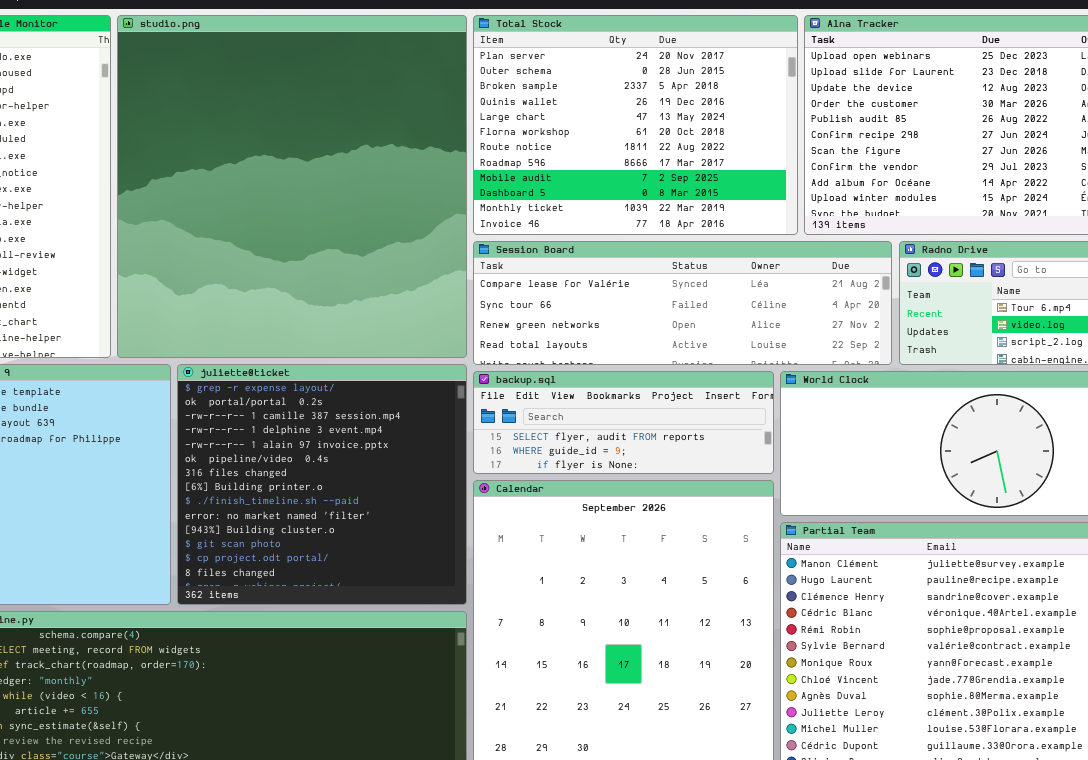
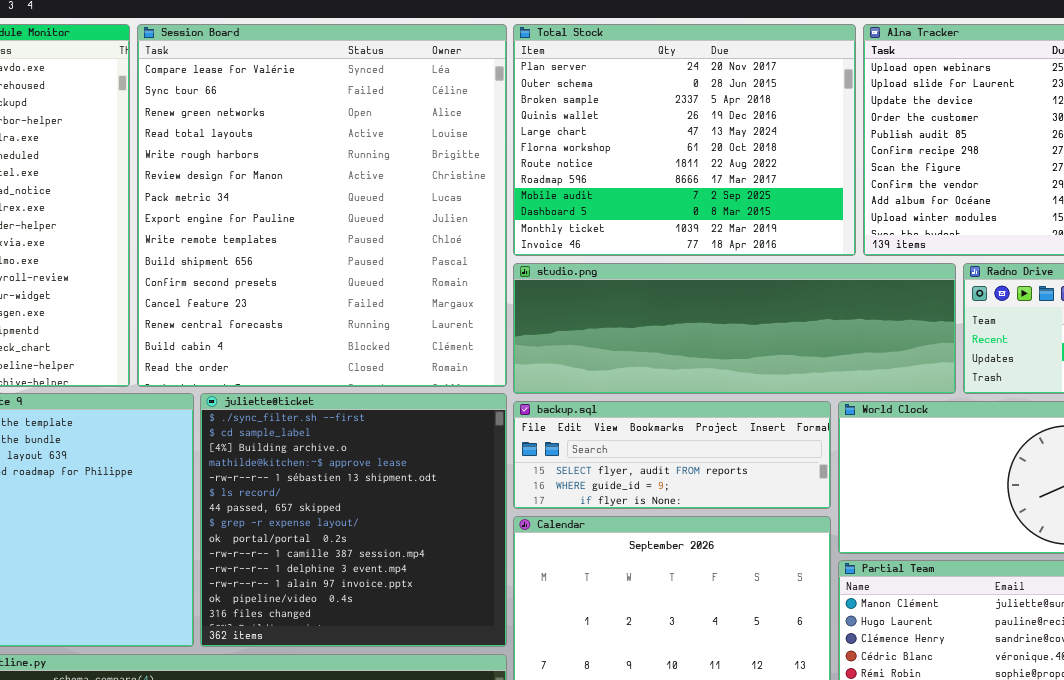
studio.png: [117,15,467,358] -> [513,263,956,394], moved, resized
Session Board: [473,241,892,365] -> [137,24,507,387], moved, resized
juliette@ticket: [177,364,467,605] -> [200,393,507,647], scrolled up 7 rows

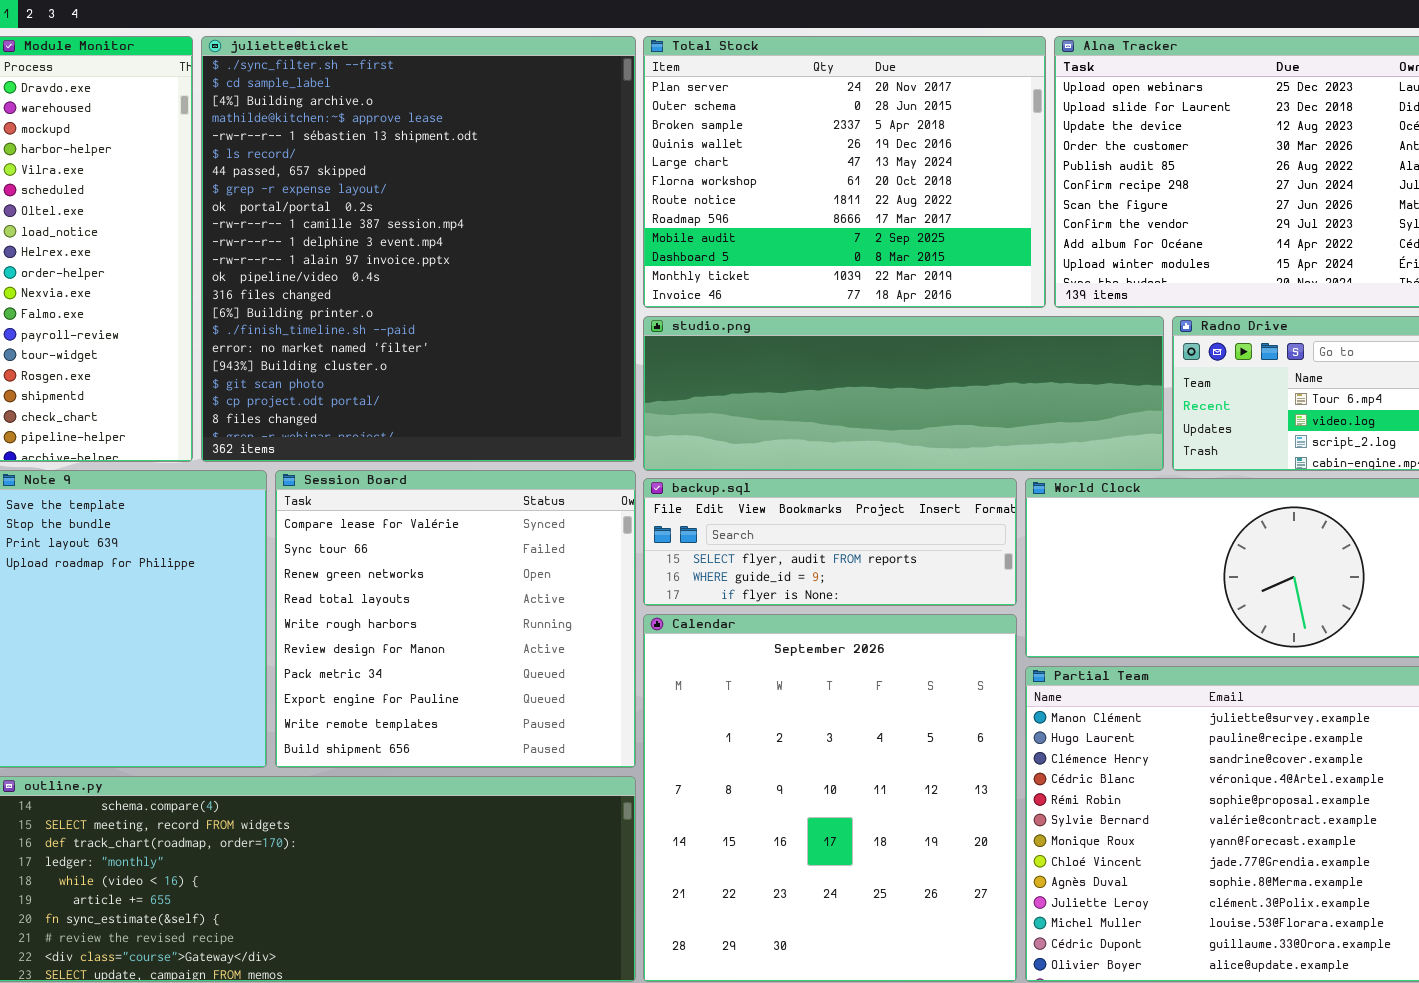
Session Board: [137,24,507,387] -> [275,470,636,768], moved, resized
juliette@ticket: [200,393,507,647] -> [201,36,636,462], moved, resized

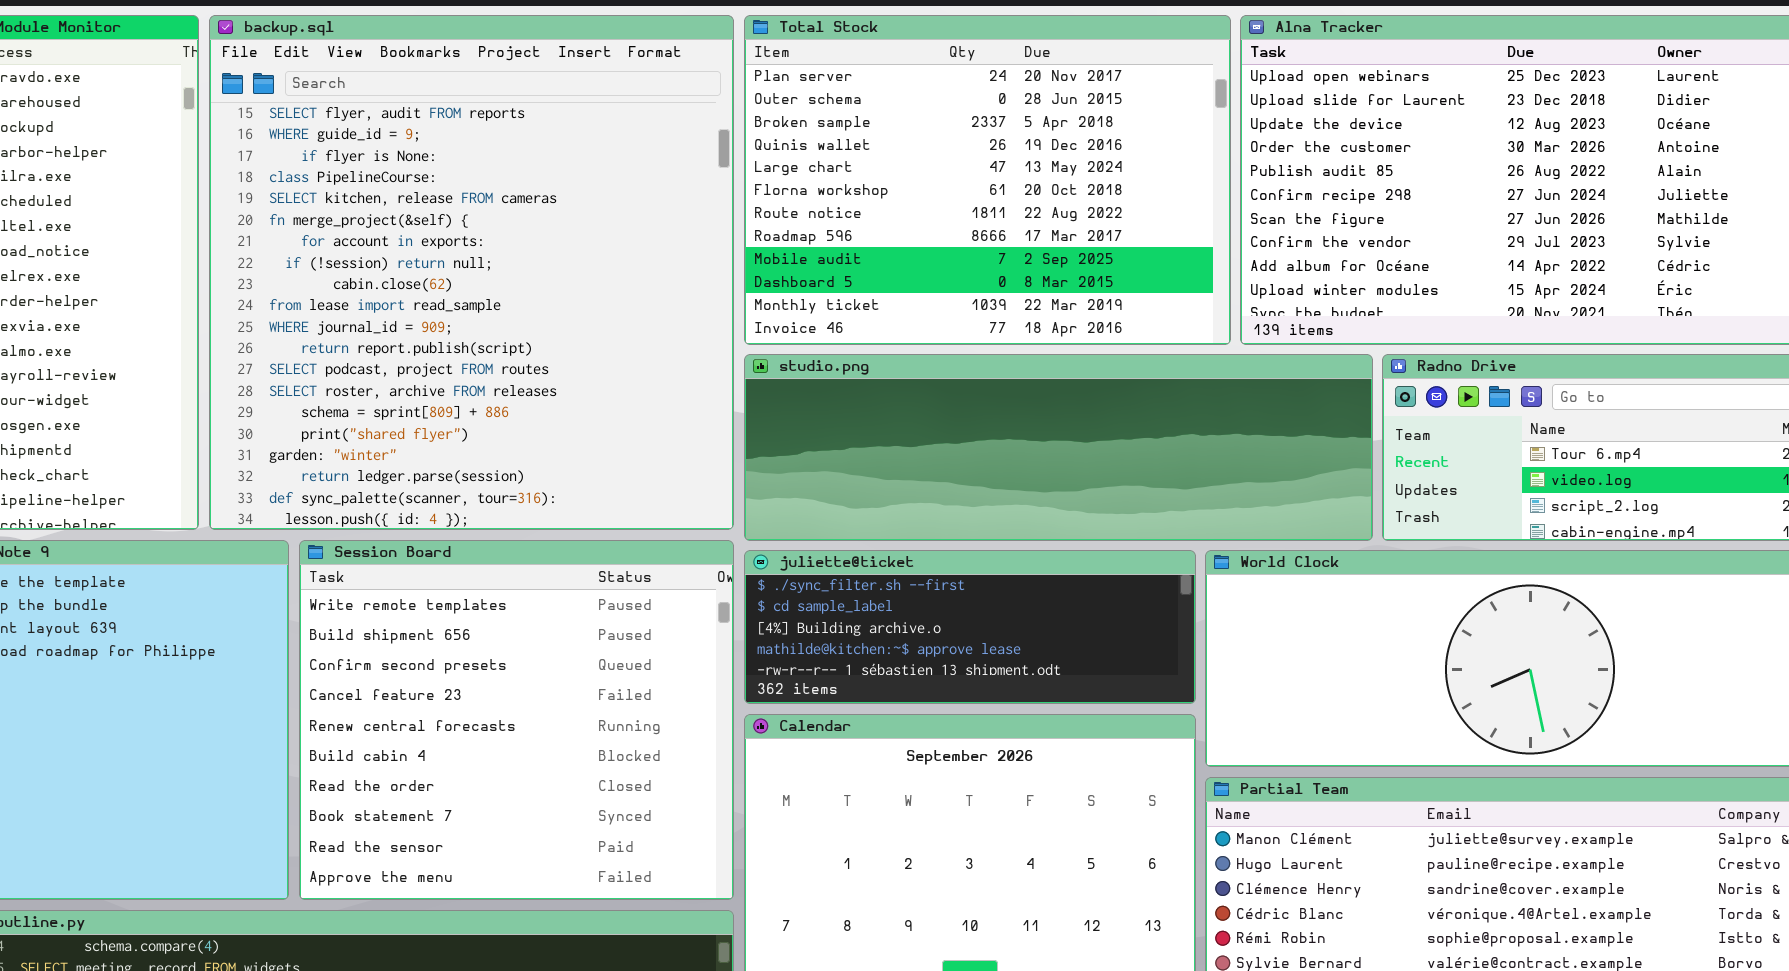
juliette@ticket: [201,36,636,462] -> [744,550,1196,704], moved, resized
Session Board: [275,470,636,768] -> [299,540,734,900], scrolled down 8 rows
backup.sql: [643,478,1017,606] -> [209,15,734,530], moved, resized

